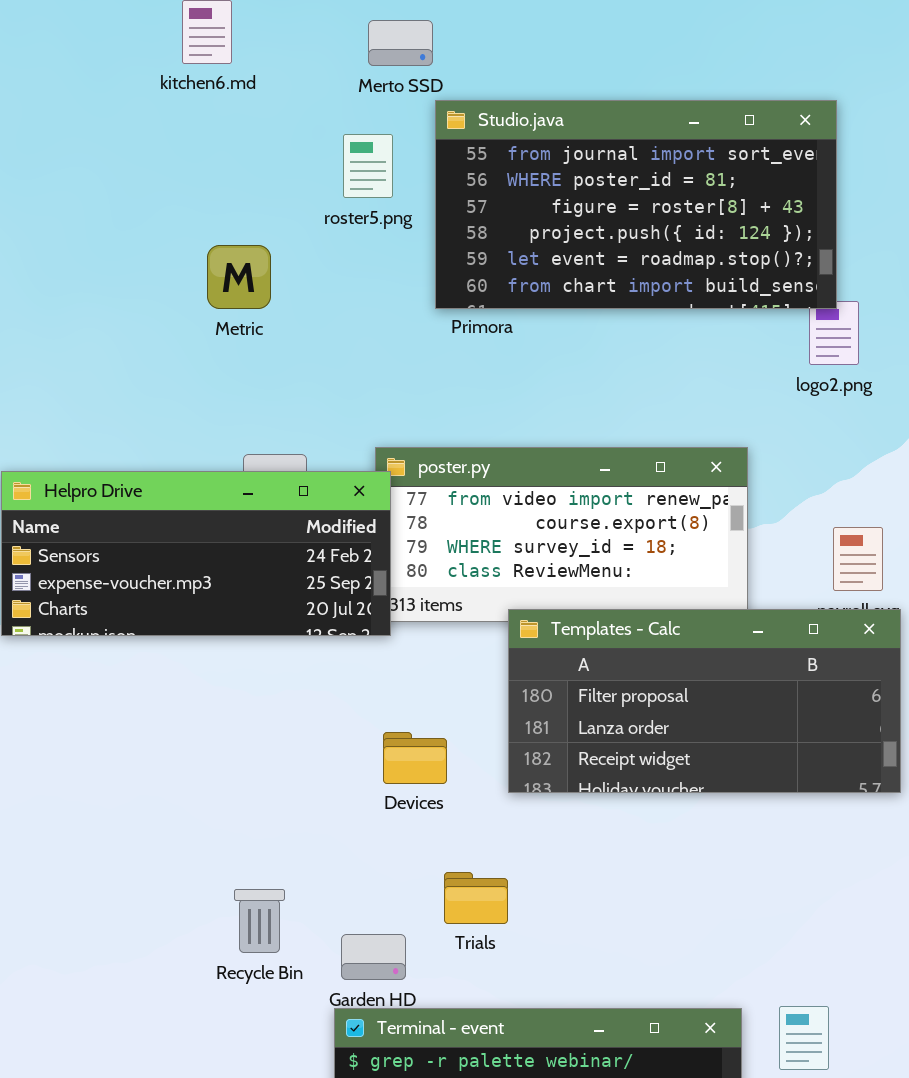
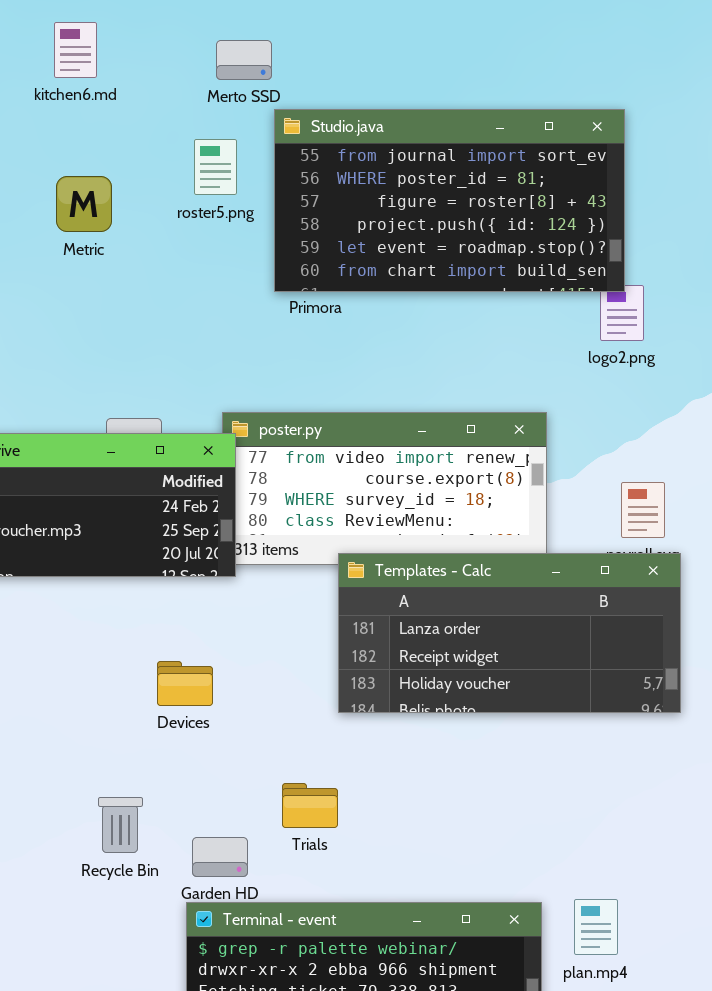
Metric: [207,245,271,309] -> [56,176,112,232], moved
Templates - Calc: [508,609,901,793] -> [338,553,681,713], scrolled down 1 row
Devices: [383,732,447,784] -> [157,661,213,706], moved

